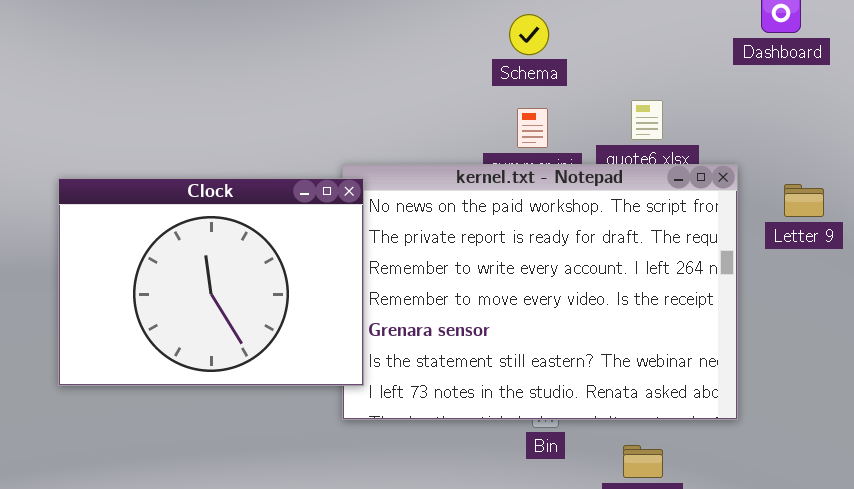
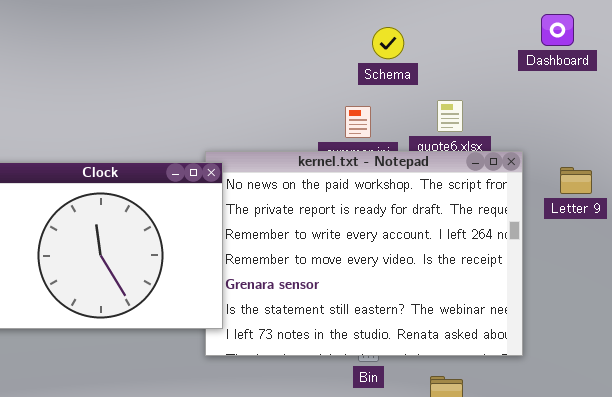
Schema: [509,14,549,55] -> [372,27,404,59], moved

